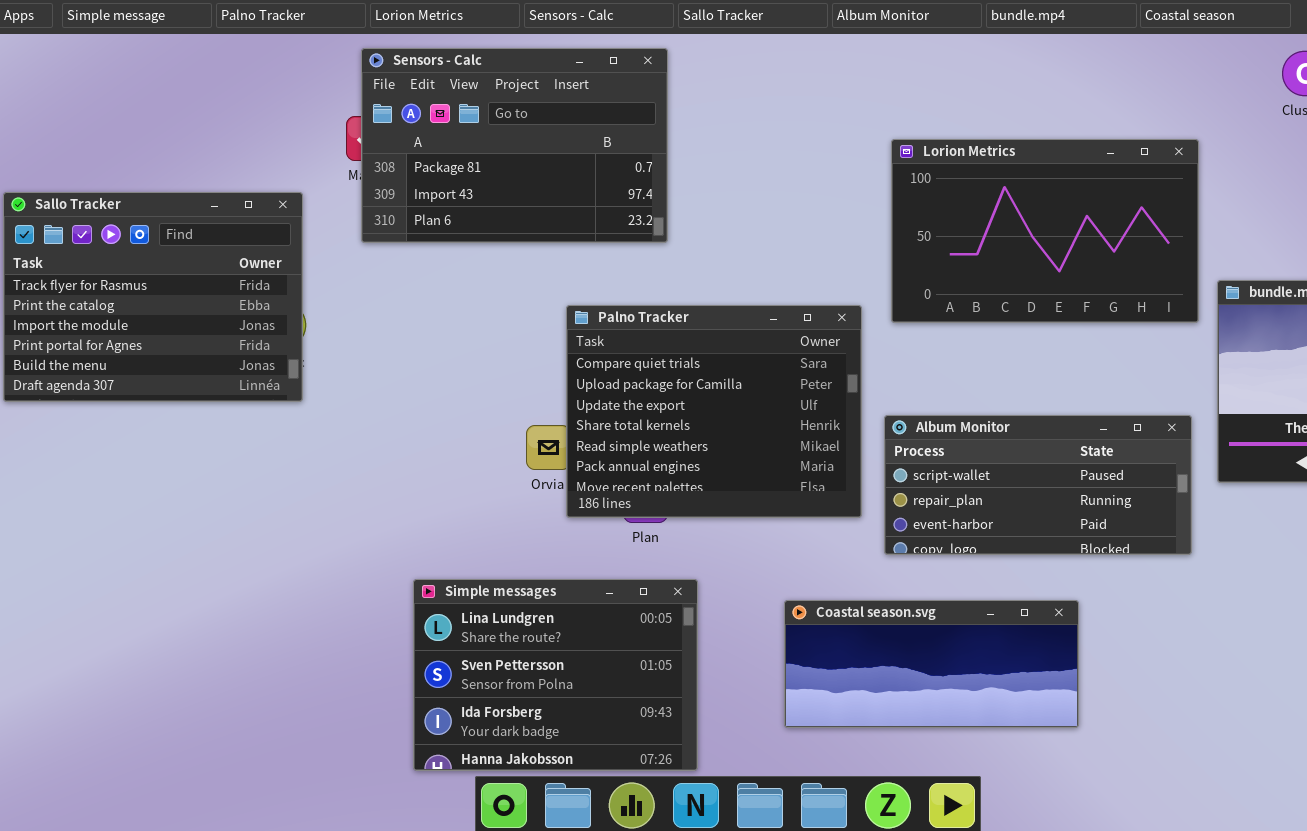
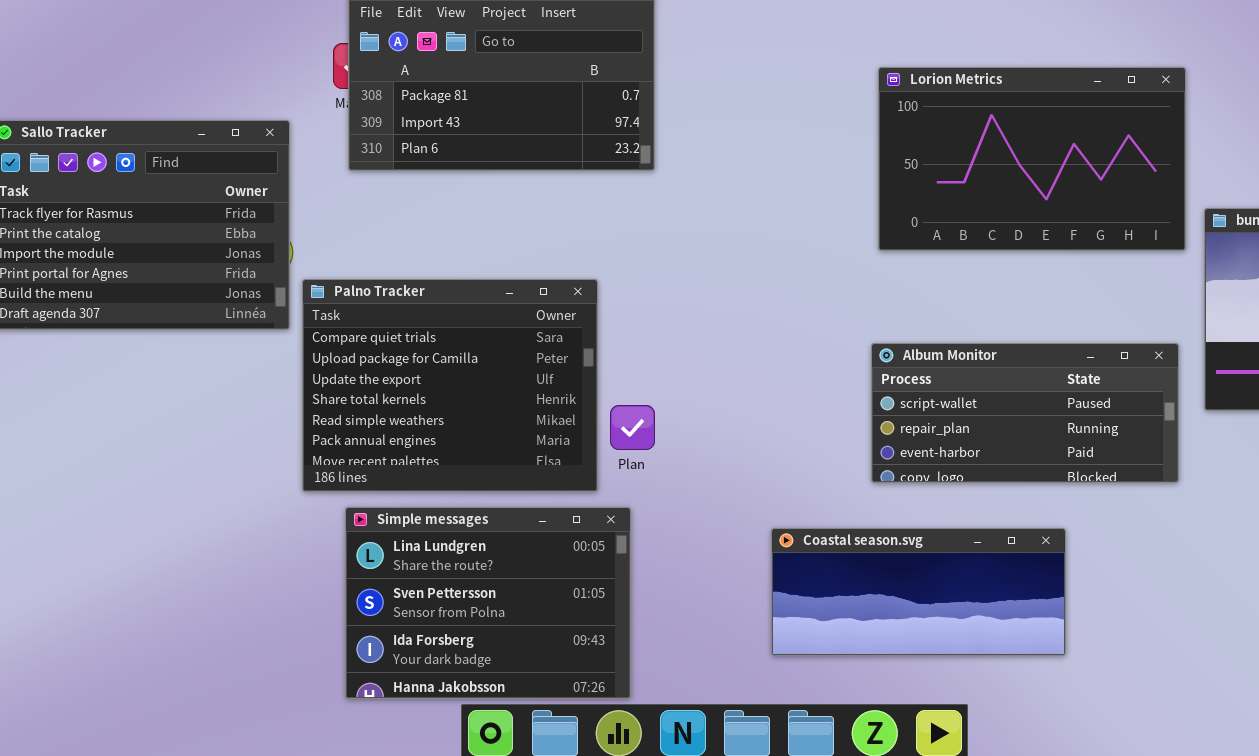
Palno Tracker: [566,305,862,518] -> [302,279,598,492], moved
Simple messages: [413,579,698,771] -> [345,507,631,699], moved

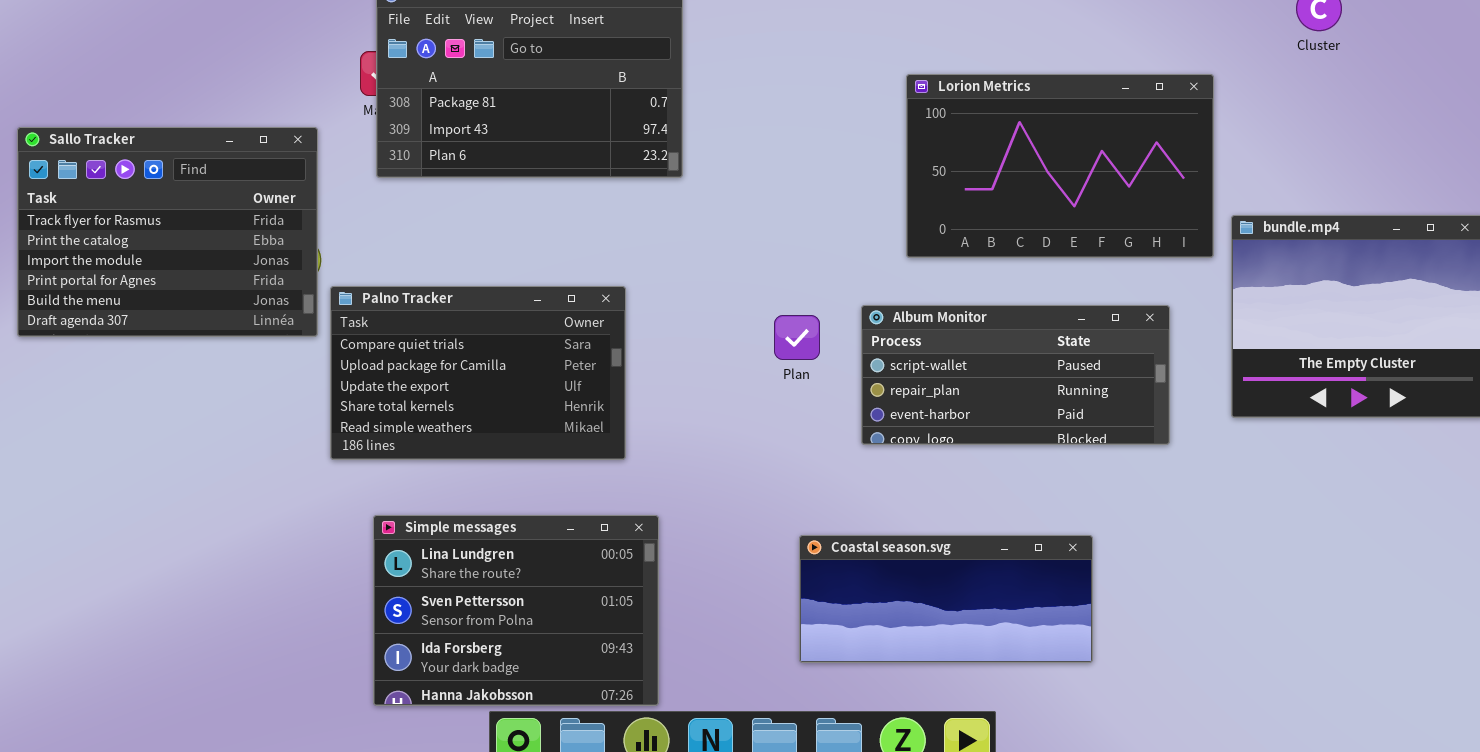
Palno Tracker: [302,279,598,492] -> [330,286,626,460], resized
Album Monitor: [871,343,1179,483] -> [861,305,1170,445], moved
Plan: [610,405,655,450] -> [774,315,820,360], moved

